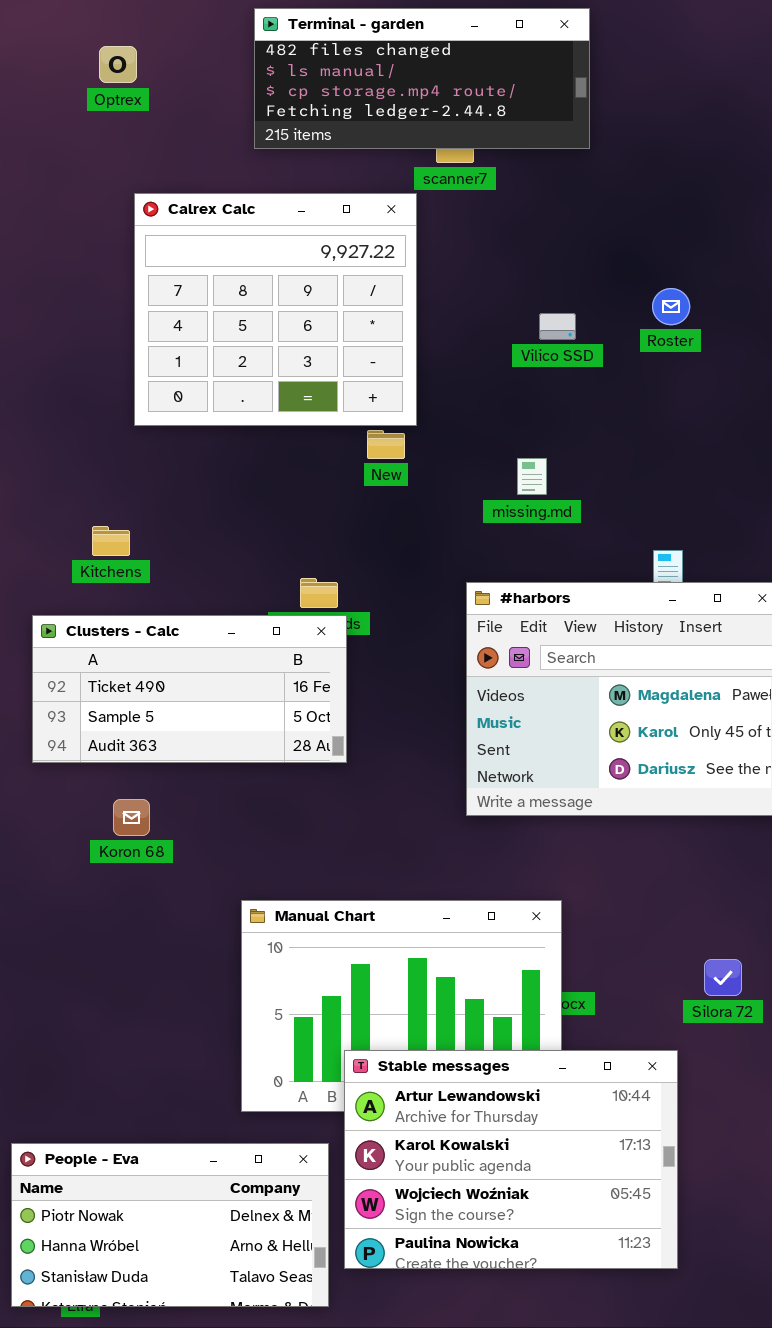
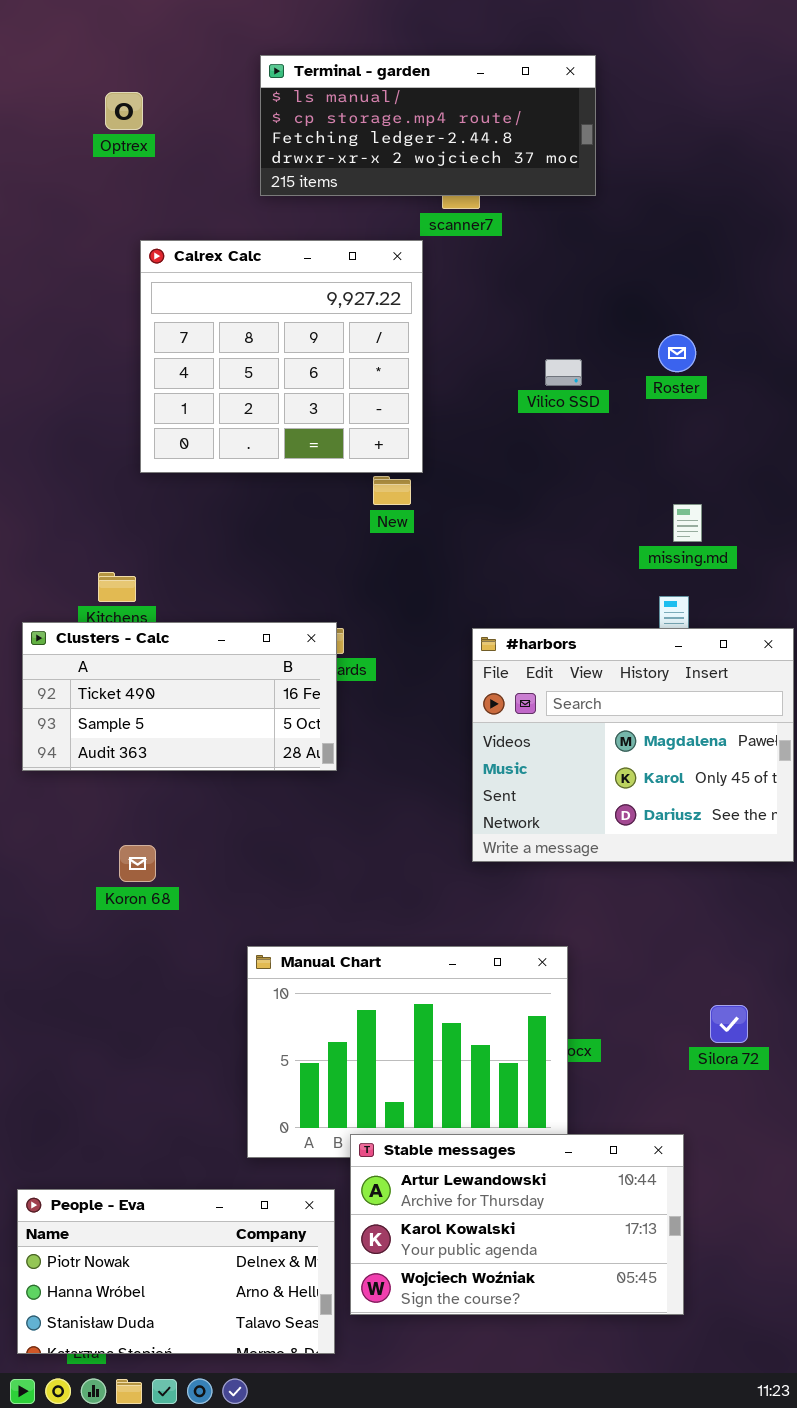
Terminal - garden: [254,8,590,149] -> [260,55,596,196], scrolled down 1 row
missing.md: [517,458,547,495] -> [673,504,702,542], moved
Clusters - Calc: [32,615,347,763] -> [22,622,337,771], moved
Stable messages: [344,1050,678,1269] -> [350,1134,684,1315], resized

